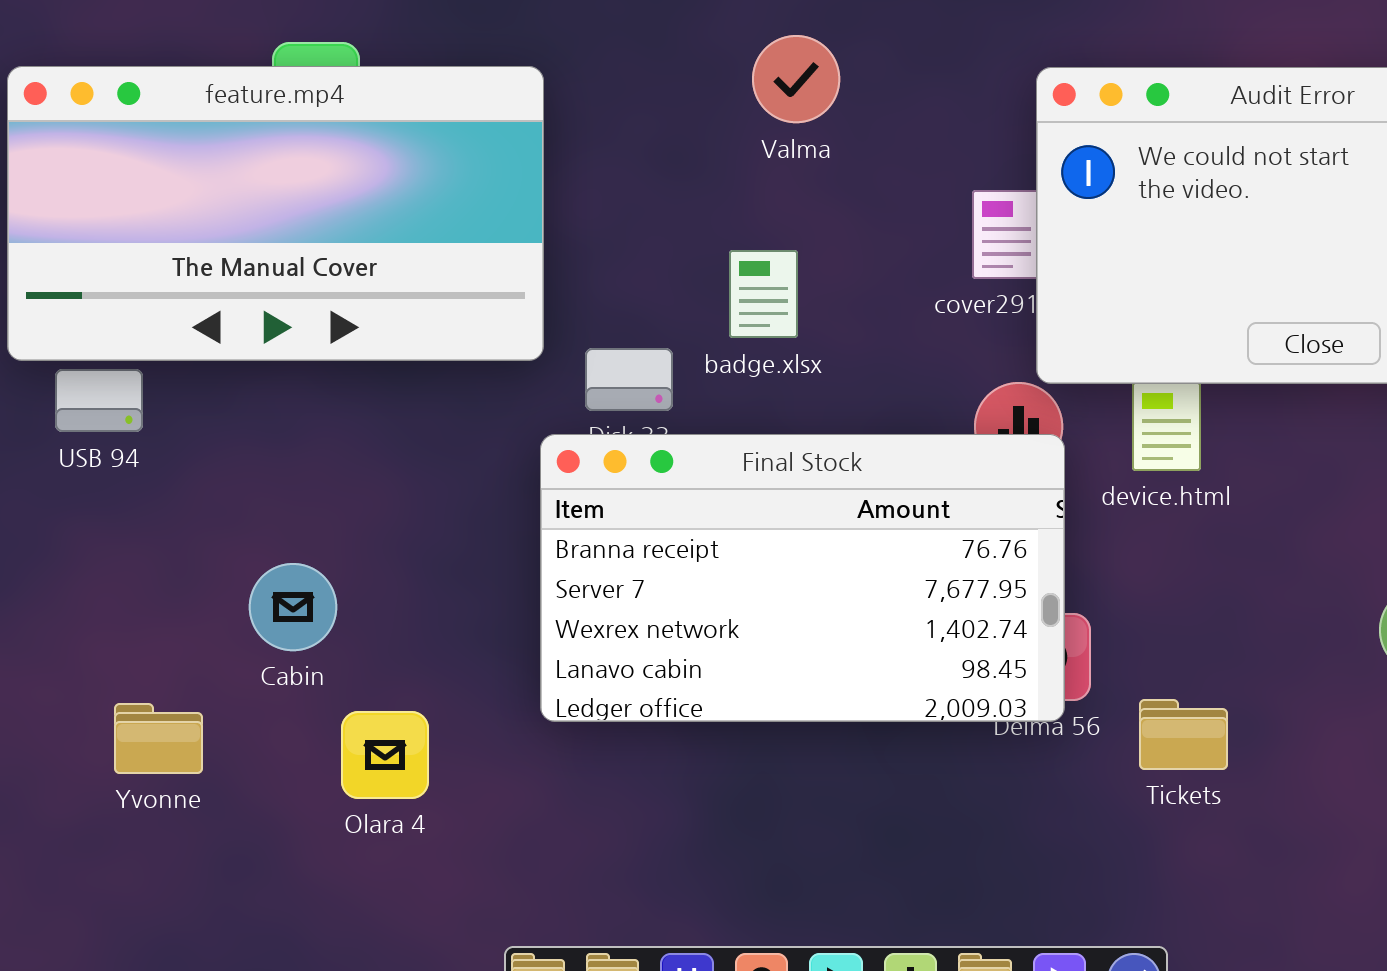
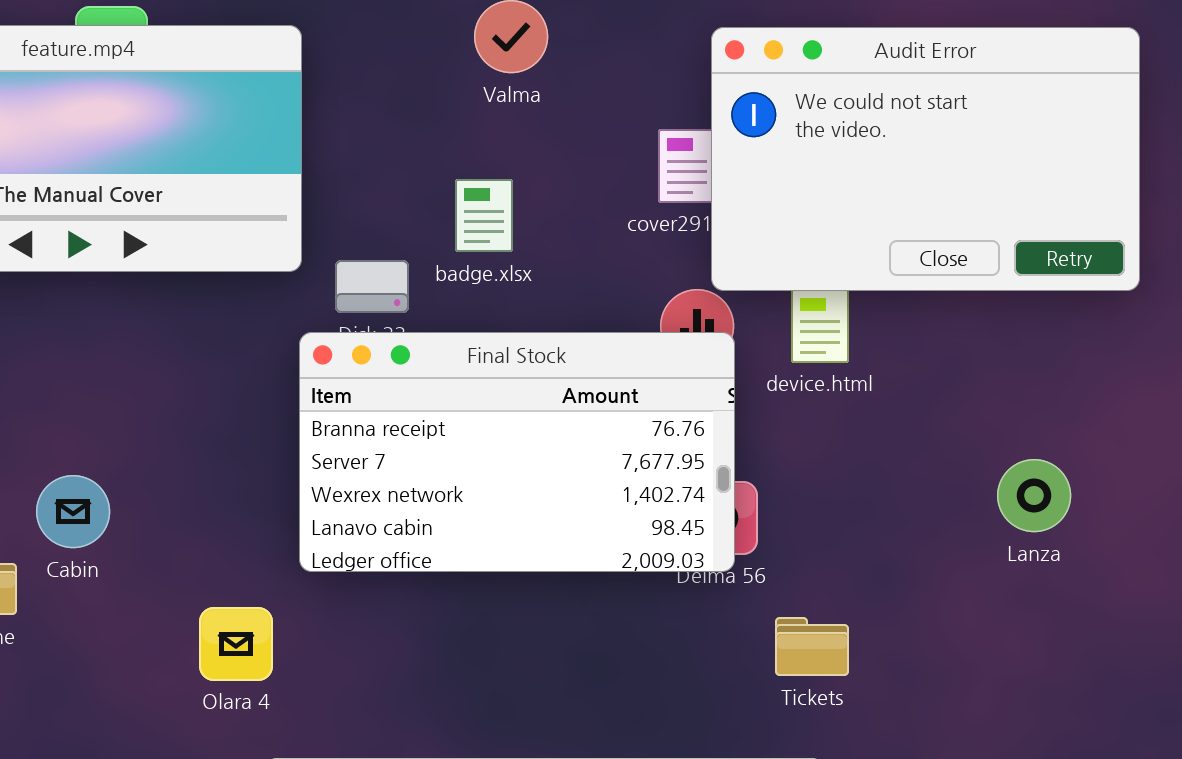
Cabin: [249,563,337,651] -> [36,475,110,548], moved
Tickets: [1139,699,1228,770] -> [775,617,849,676], moved
Olara 4: [341,711,429,799] -> [199,607,273,681], moved

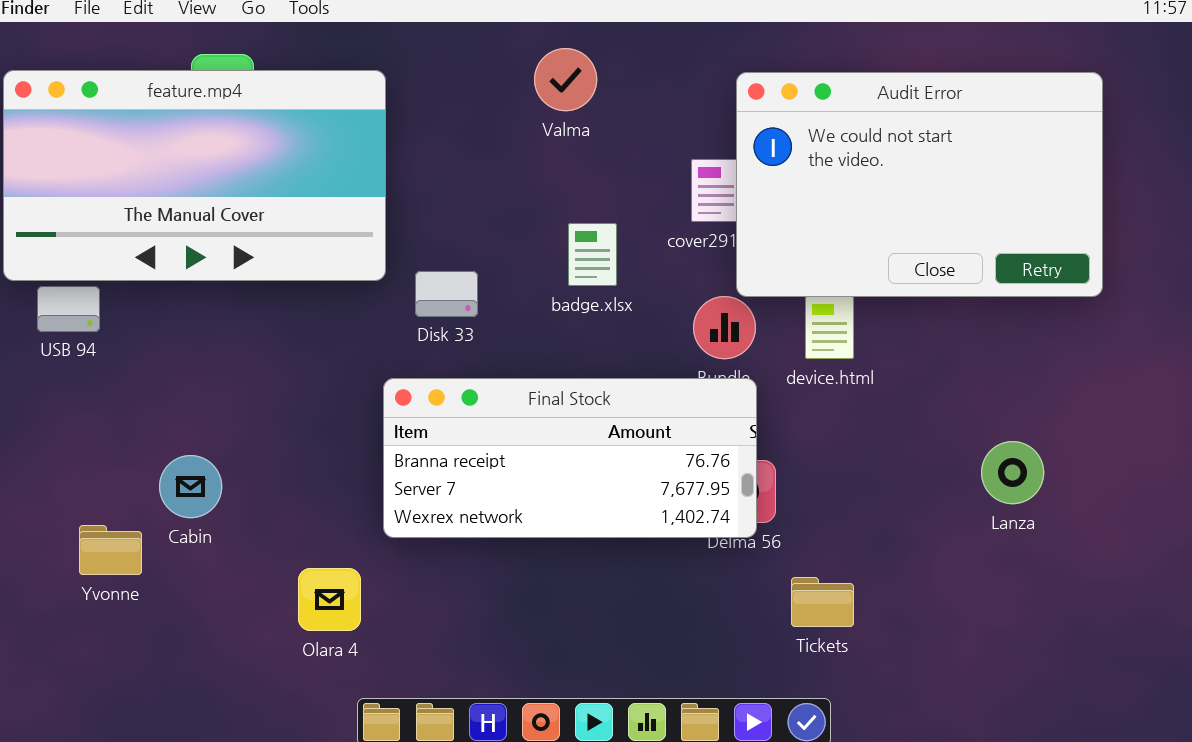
badge.xlsx: [455,179,513,252] -> [568,223,617,286], moved
Final Stock: [299,332,735,572] -> [383,378,757,538], resized

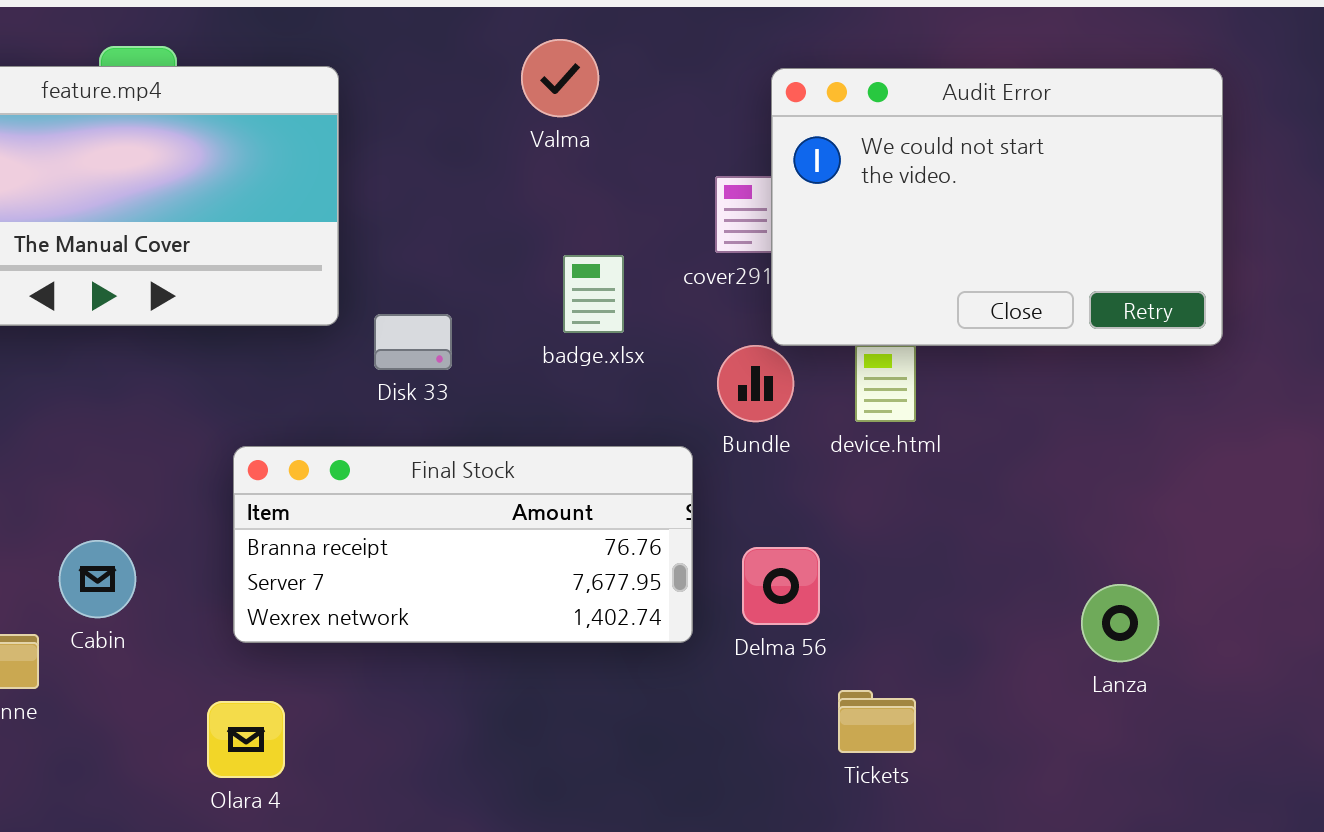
Final Stock: [383,378,757,538] -> [233,446,693,643], moved
Lanza: [981,441,1044,504] -> [1081,584,1159,662], moved
Olara 4: [298,568,361,631] -> [207,701,285,778], moved

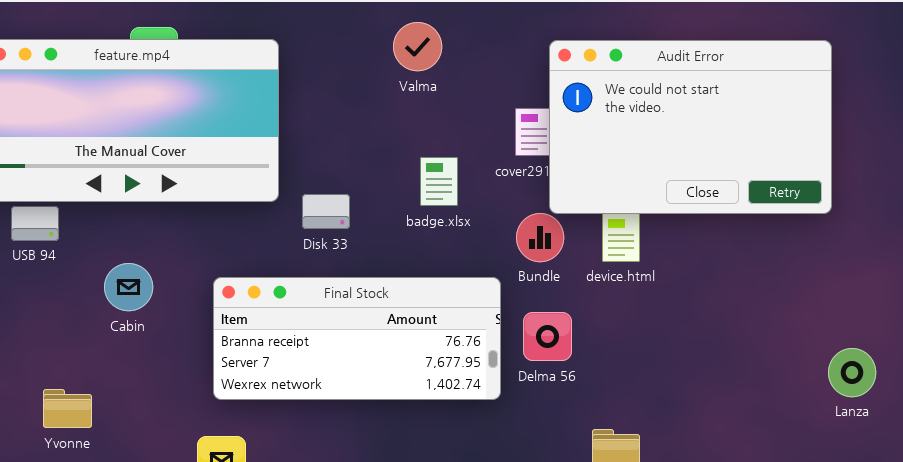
Cabin: [59,540,136,618] -> [104,263,153,311], moved
Delma 56: [742,547,820,625] -> [523,312,572,361], moved
Lanza: [1081,584,1159,662] -> [828,348,876,397], moved

